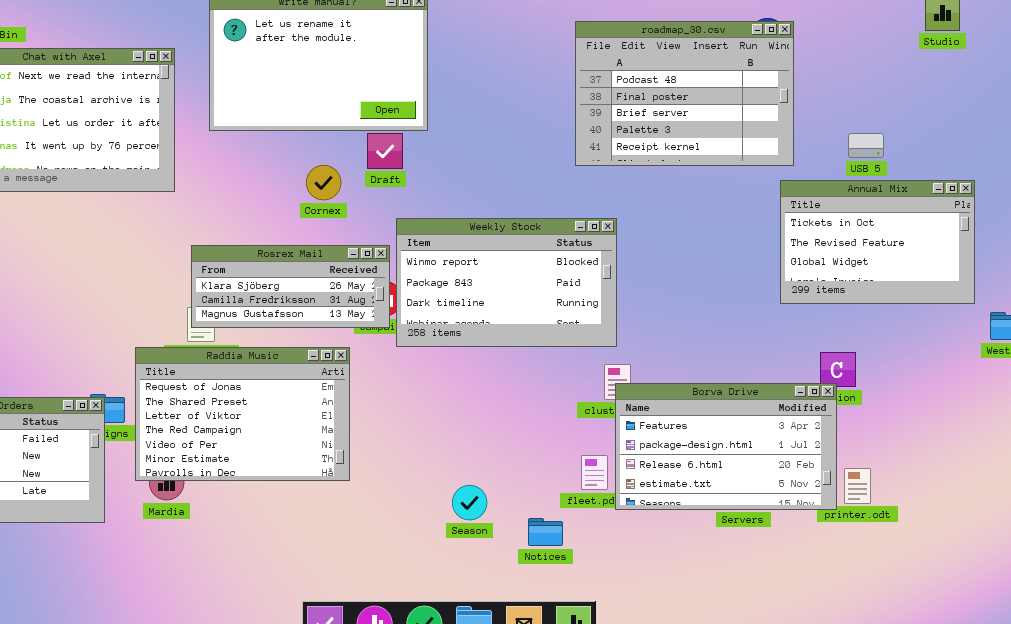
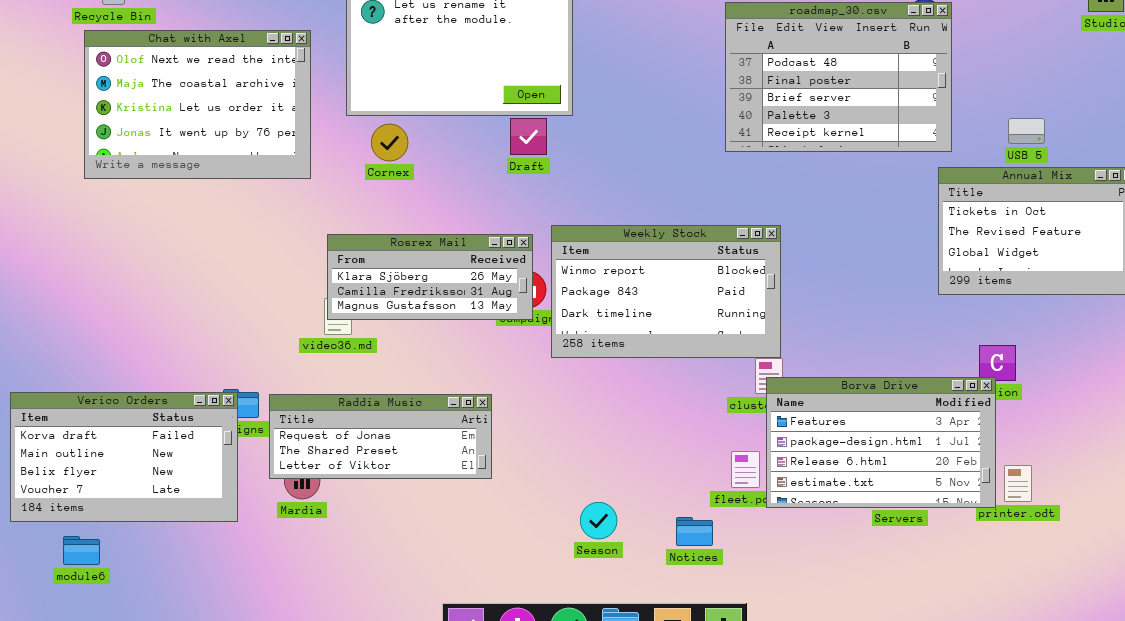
Cornex: [306,165,341,200] -> [371,124,408,161], moved
Weekly Stock: [396,218,617,347] -> [551,225,781,358], moved
Raddia Music: [135,347,350,481] -> [269,394,492,479], resized
Season: [452,485,487,520] -> [580,502,617,539], moved

